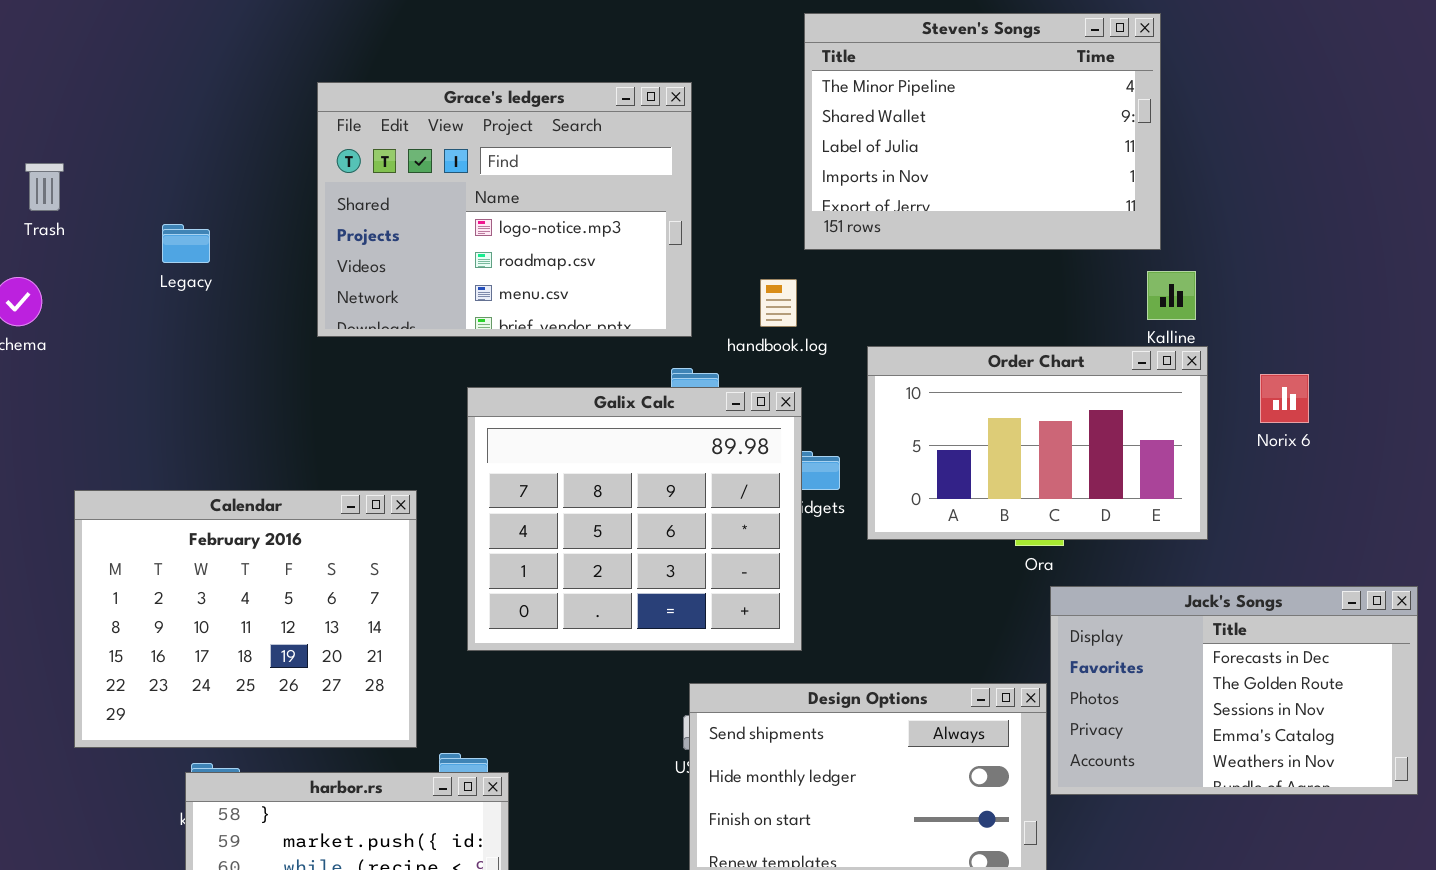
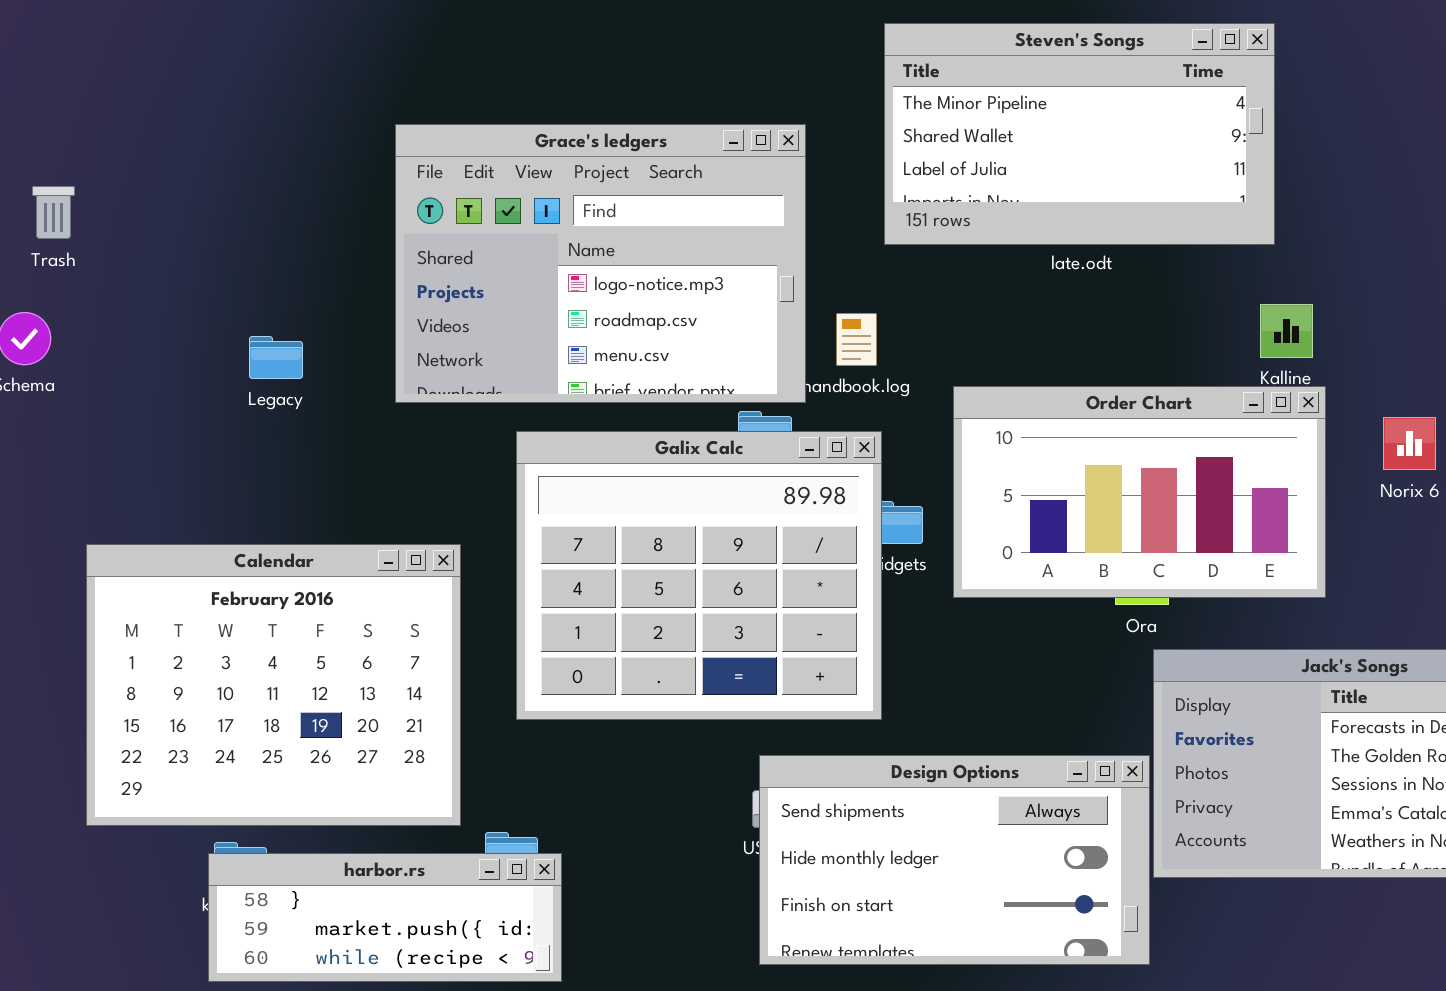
Steven's Songs: [804,13,1161,250] -> [884,23,1275,245], resized
Grace's ledgers: [317,82,692,337] -> [395,124,806,403], moved
Legacy: [162,224,210,263] -> [249,336,303,379], moved

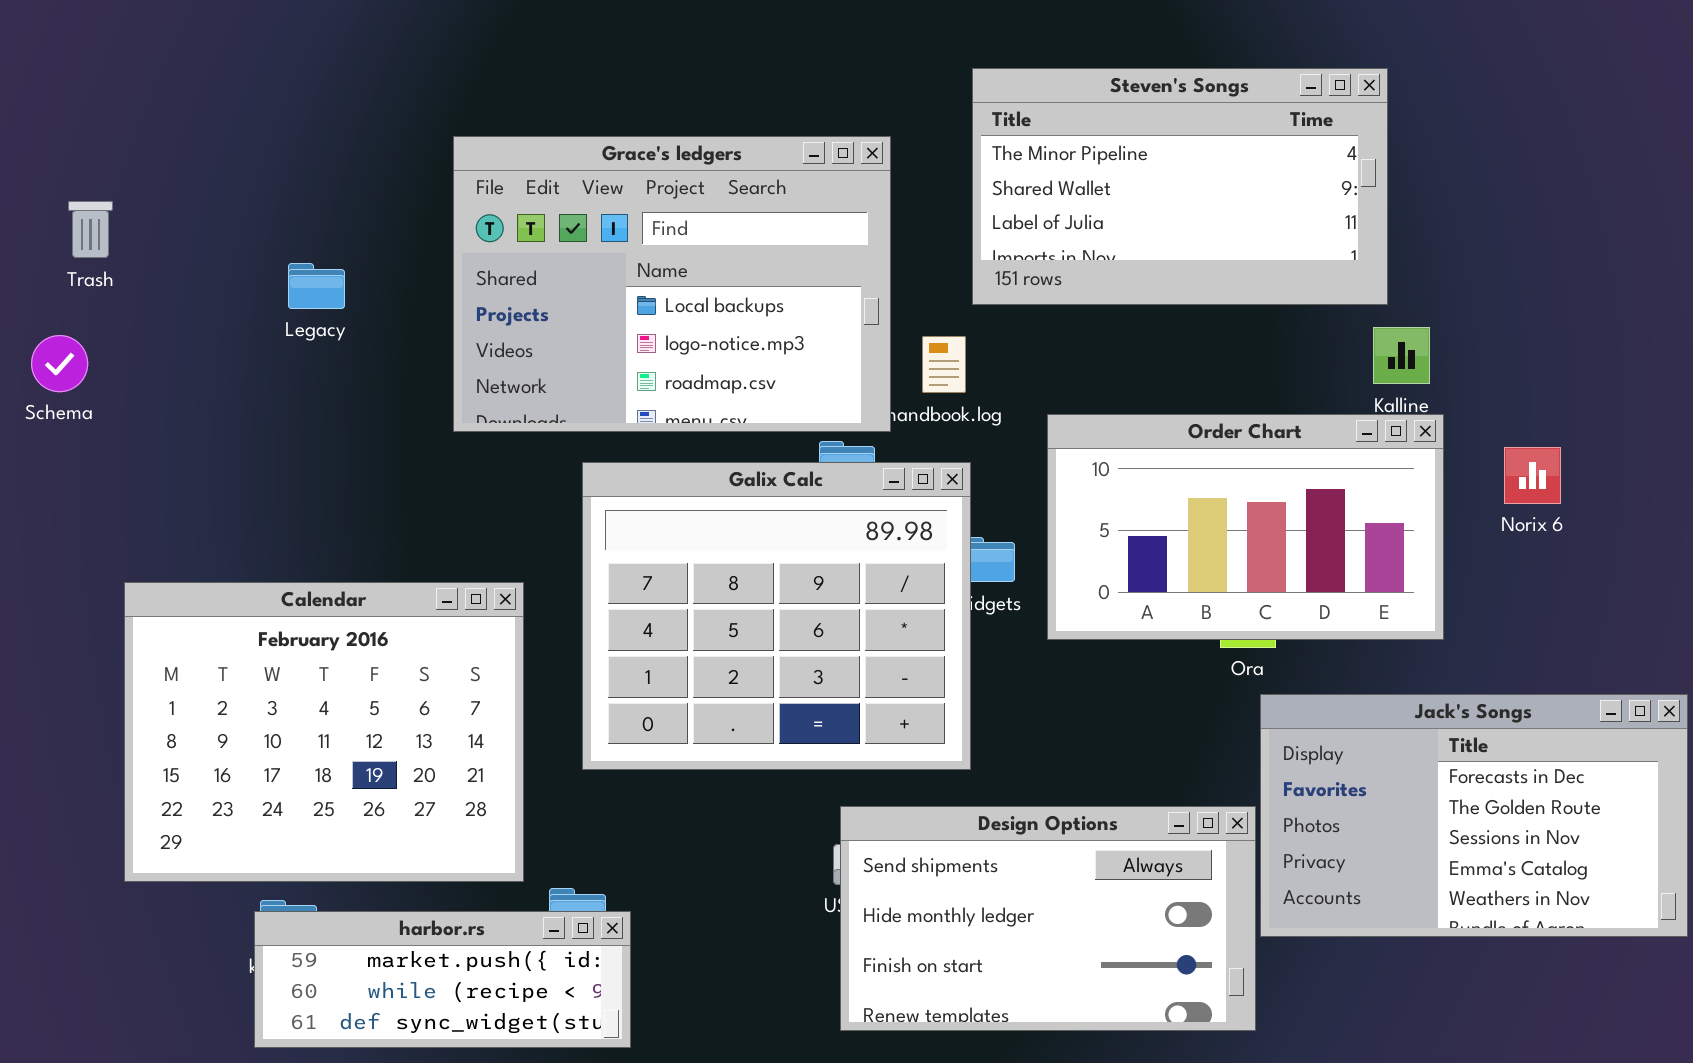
Steven's Songs: [884,23,1275,245] -> [972,68,1388,305], moved
Grace's ledgers: [395,124,806,403] -> [453,136,891,432], scrolled up 1 row
Legacy: [249,336,303,379] -> [288,263,345,309], moved
harbor.rs: [208,853,562,982] -> [254,911,631,1048], scrolled down 1 row

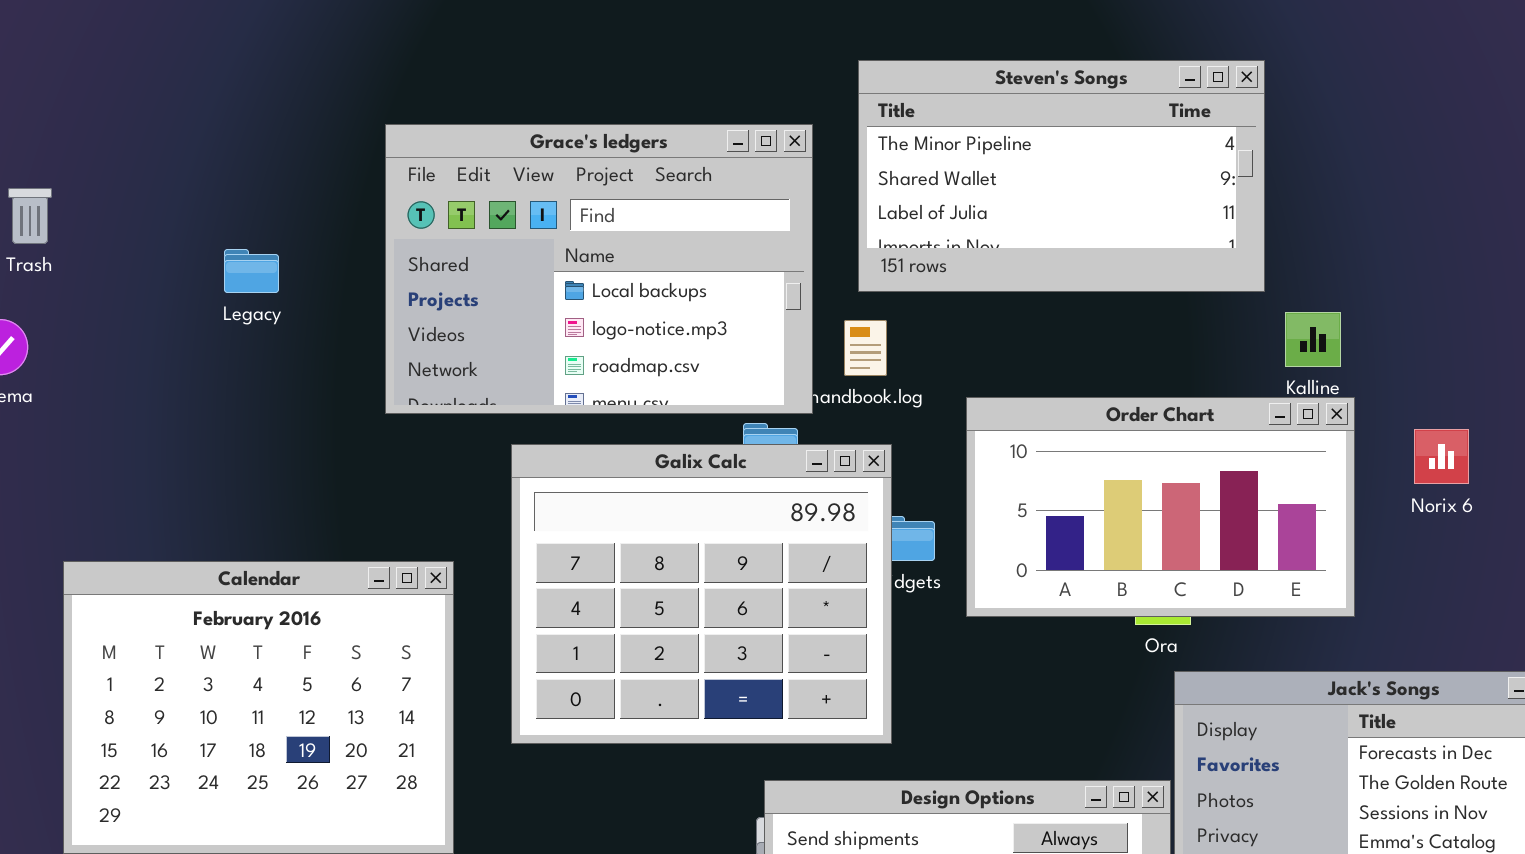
Steven's Songs: [972,68,1388,305] -> [858,60,1265,292], moved

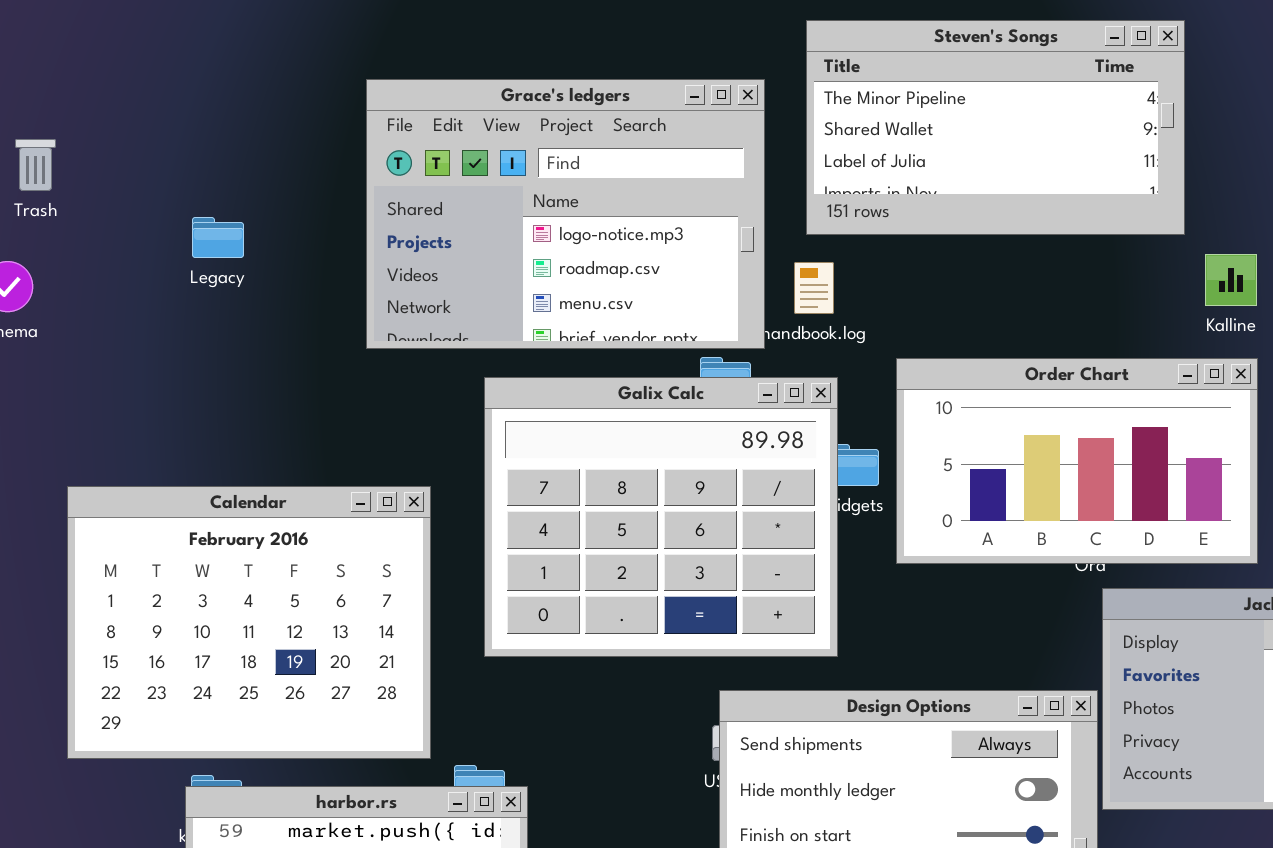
Grace's ledgers: [385,124,813,414] -> [366,79,765,349], scrolled down 1 row
Legacy: [224,249,279,293] -> [192,217,244,258], moved
Order Chart: [966,397,1355,617] -> [896,358,1258,564], moved

